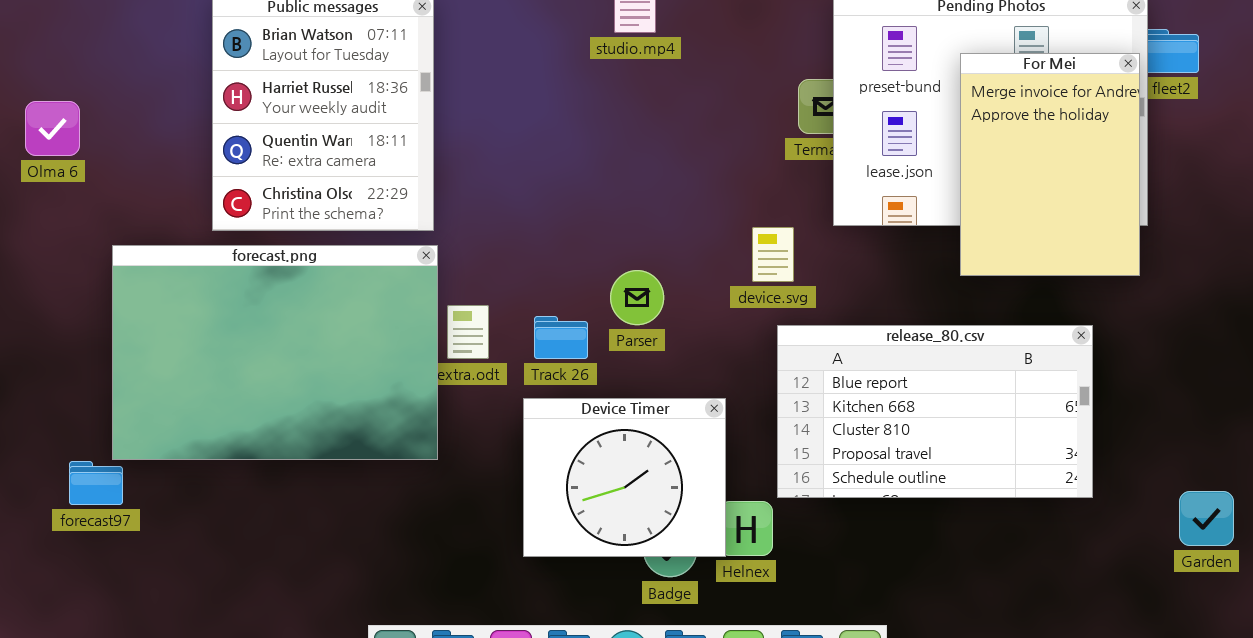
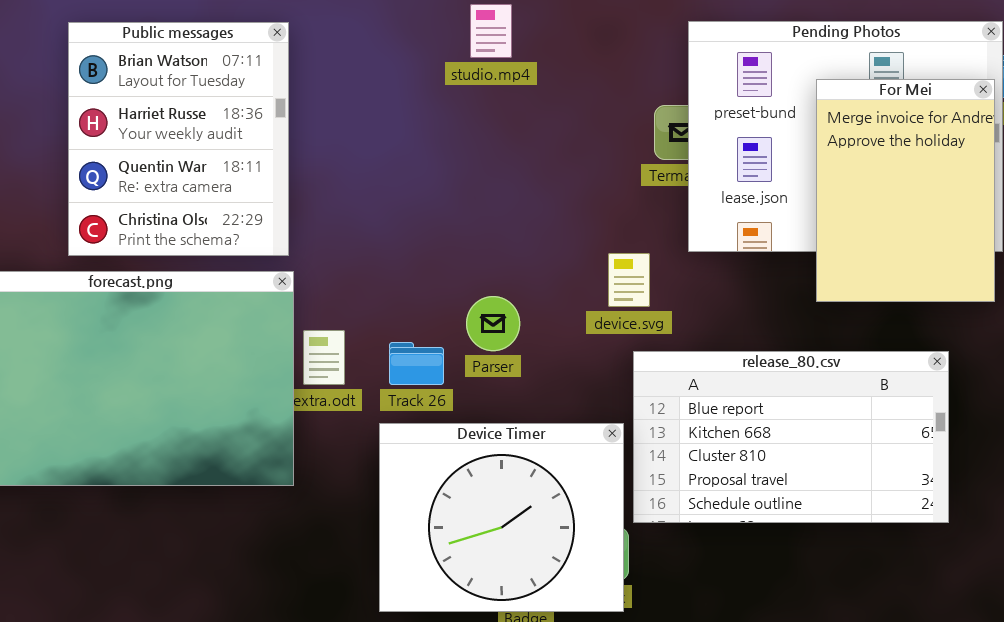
Device Timer: [523,398,726,557] -> [379,423,624,612], resized

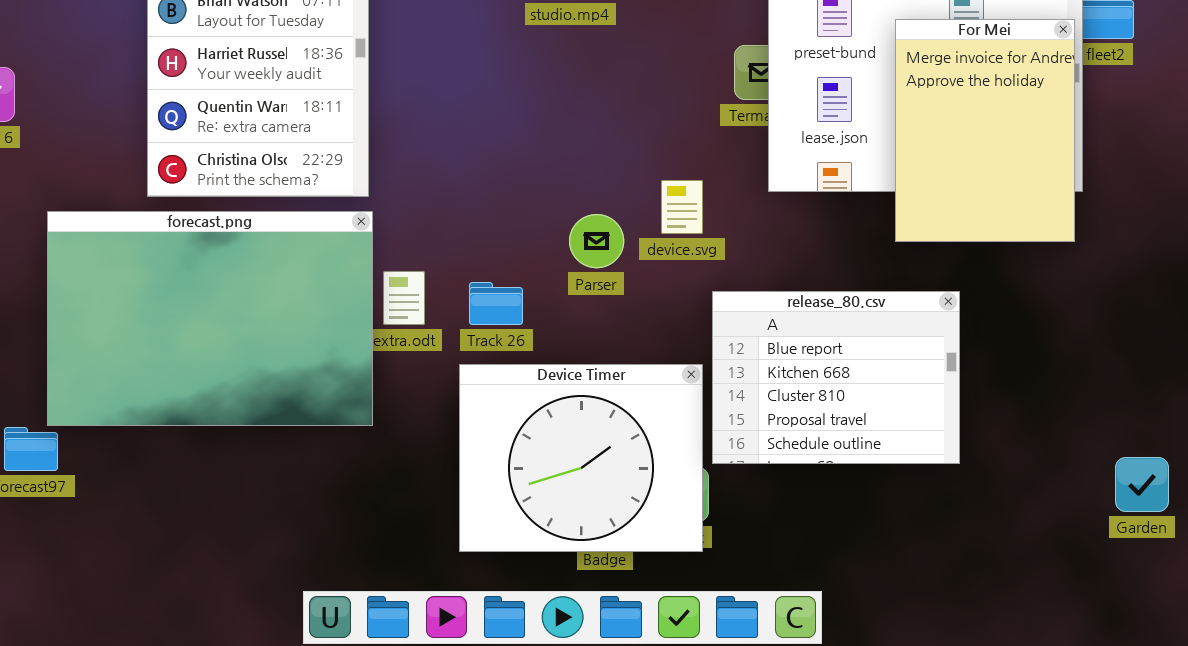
device.svg: [608,253,650,307] -> [661,180,703,234], moved
Parser: [466,296,520,351] -> [569,214,624,268], moved
release_80.csv: [633,351,949,523] -> [712,291,960,464], resized

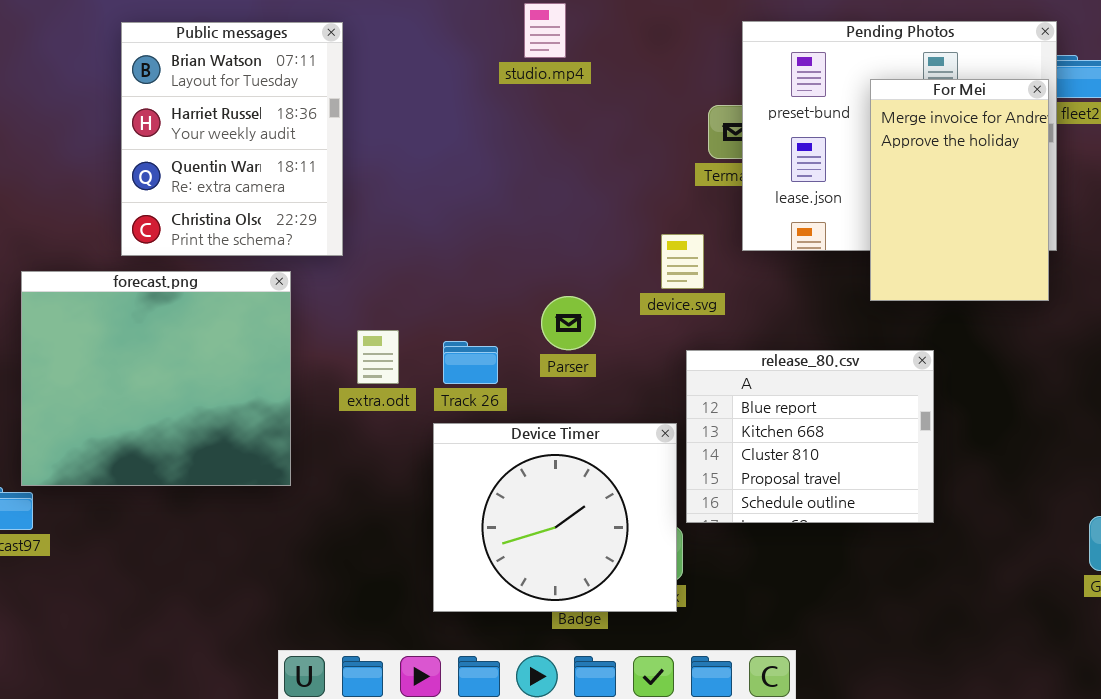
device.svg: [661,180,703,234] -> [661,234,704,289], moved
forecast.png: [47,211,373,426] -> [21,271,291,486], resized
Parser: [569,214,624,268] -> [541,296,596,350], moved

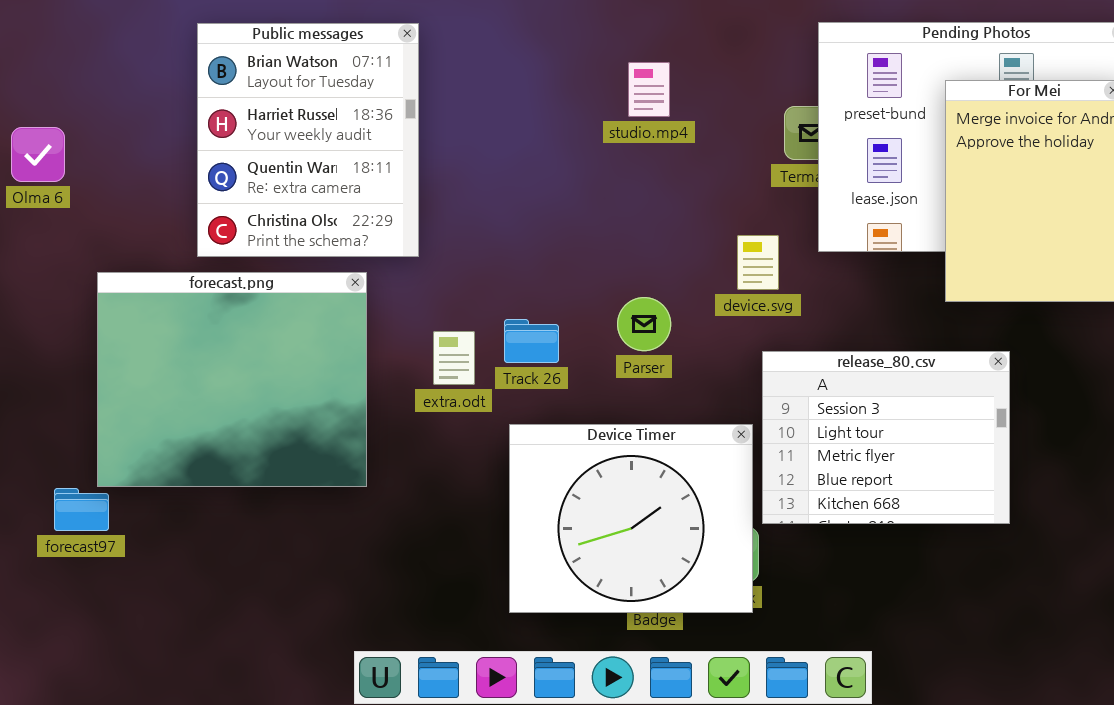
studio.mp4: [524,3,566,58] -> [628,62,670,117], moved
Track 26: [443,341,498,384] -> [504,319,559,363], moved
release_80.csv: [686,350,934,523] -> [762,351,1010,524], scrolled up 3 rows

